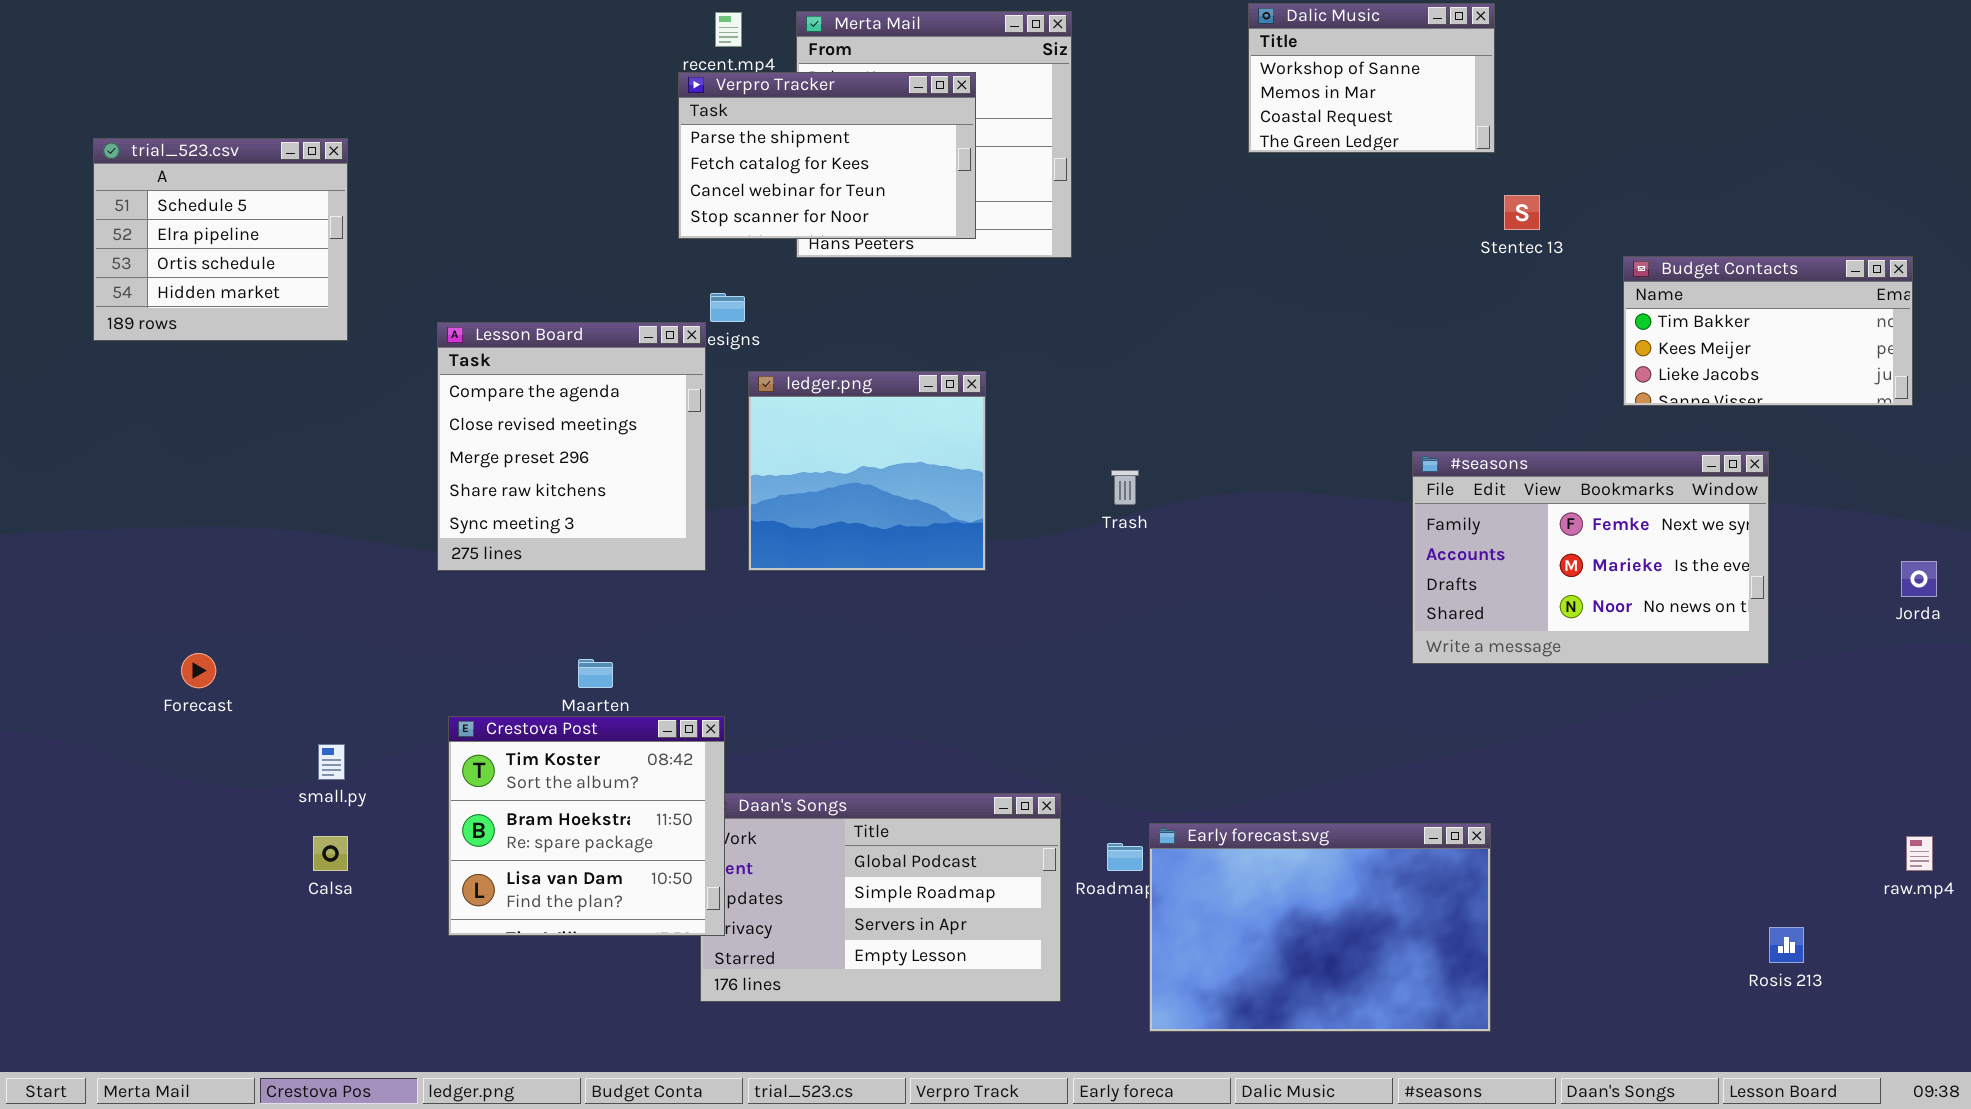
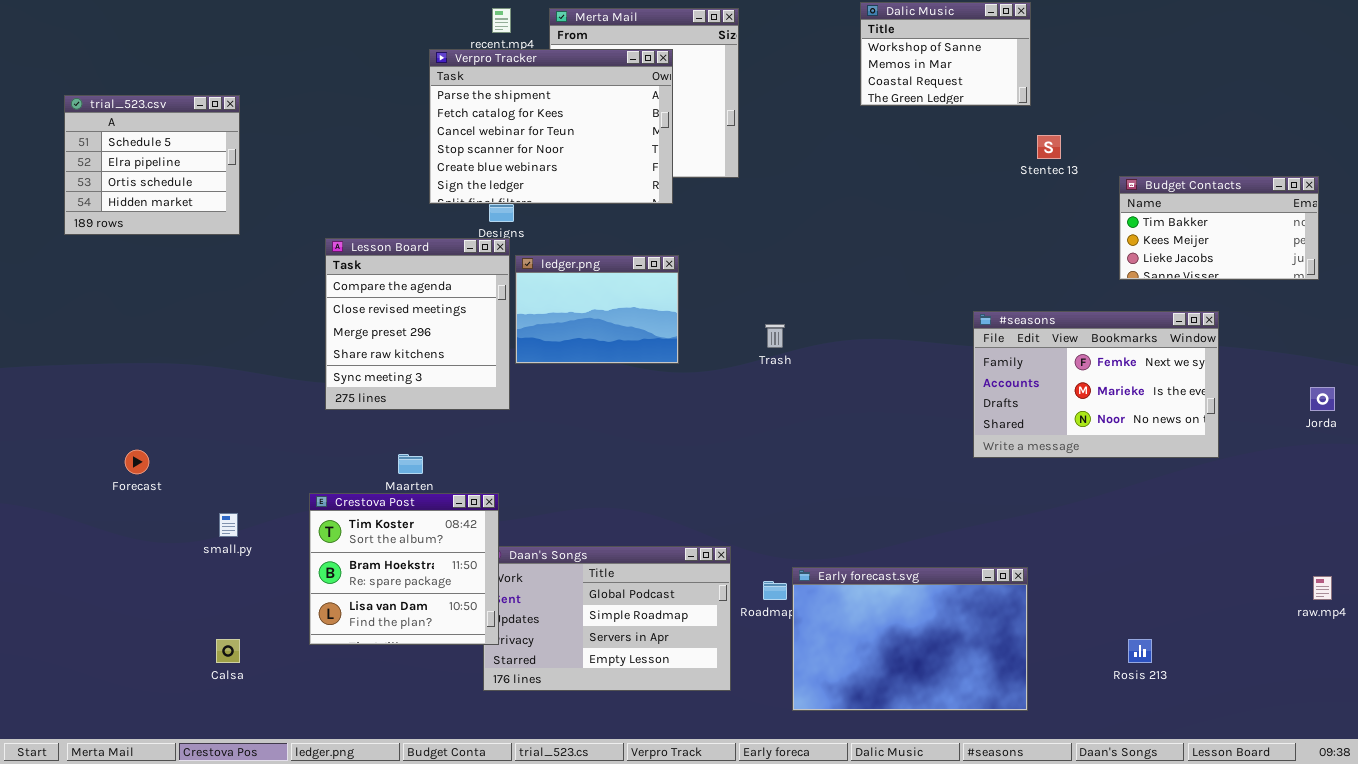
Verpro Tracker: [678,72,976,239] -> [429,49,673,204], resized
Lesson Board: [437,322,706,571] -> [325,238,510,410], moved
ledger.png: [748,371,986,571] -> [515,255,679,364], resized
Calsa: [313,836,348,871] -> [216,639,240,663], moved
Rosis 213: [1769,927,1804,963] -> [1128,639,1152,663], moved

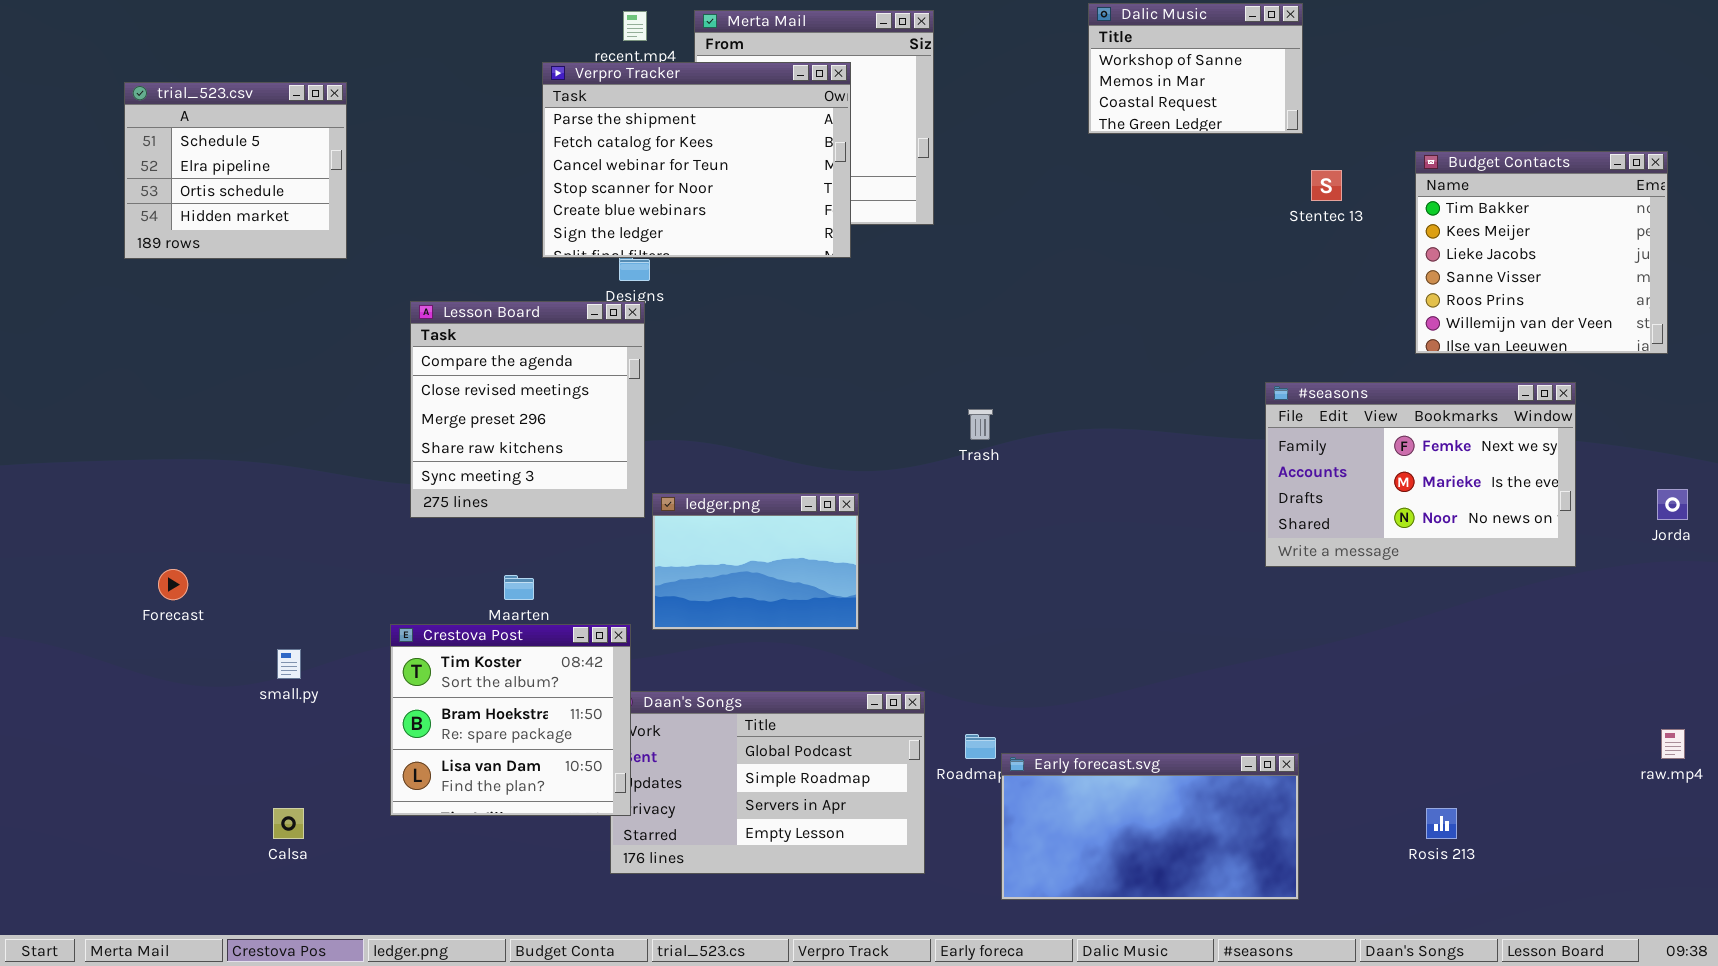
trial_523.csv: [64,95,240,235] -> [124,82,347,259], moved
Budget Contacts: [1119,176,1319,280] -> [1415,151,1668,354], resized
ledger.png: [515,255,679,364] -> [652,493,859,630], moved
#seasons: [973,311,1219,458] -> [1265,382,1576,567], moved
Early forecast.svg: [792,567,1028,711] -> [1001,753,1299,900], resized

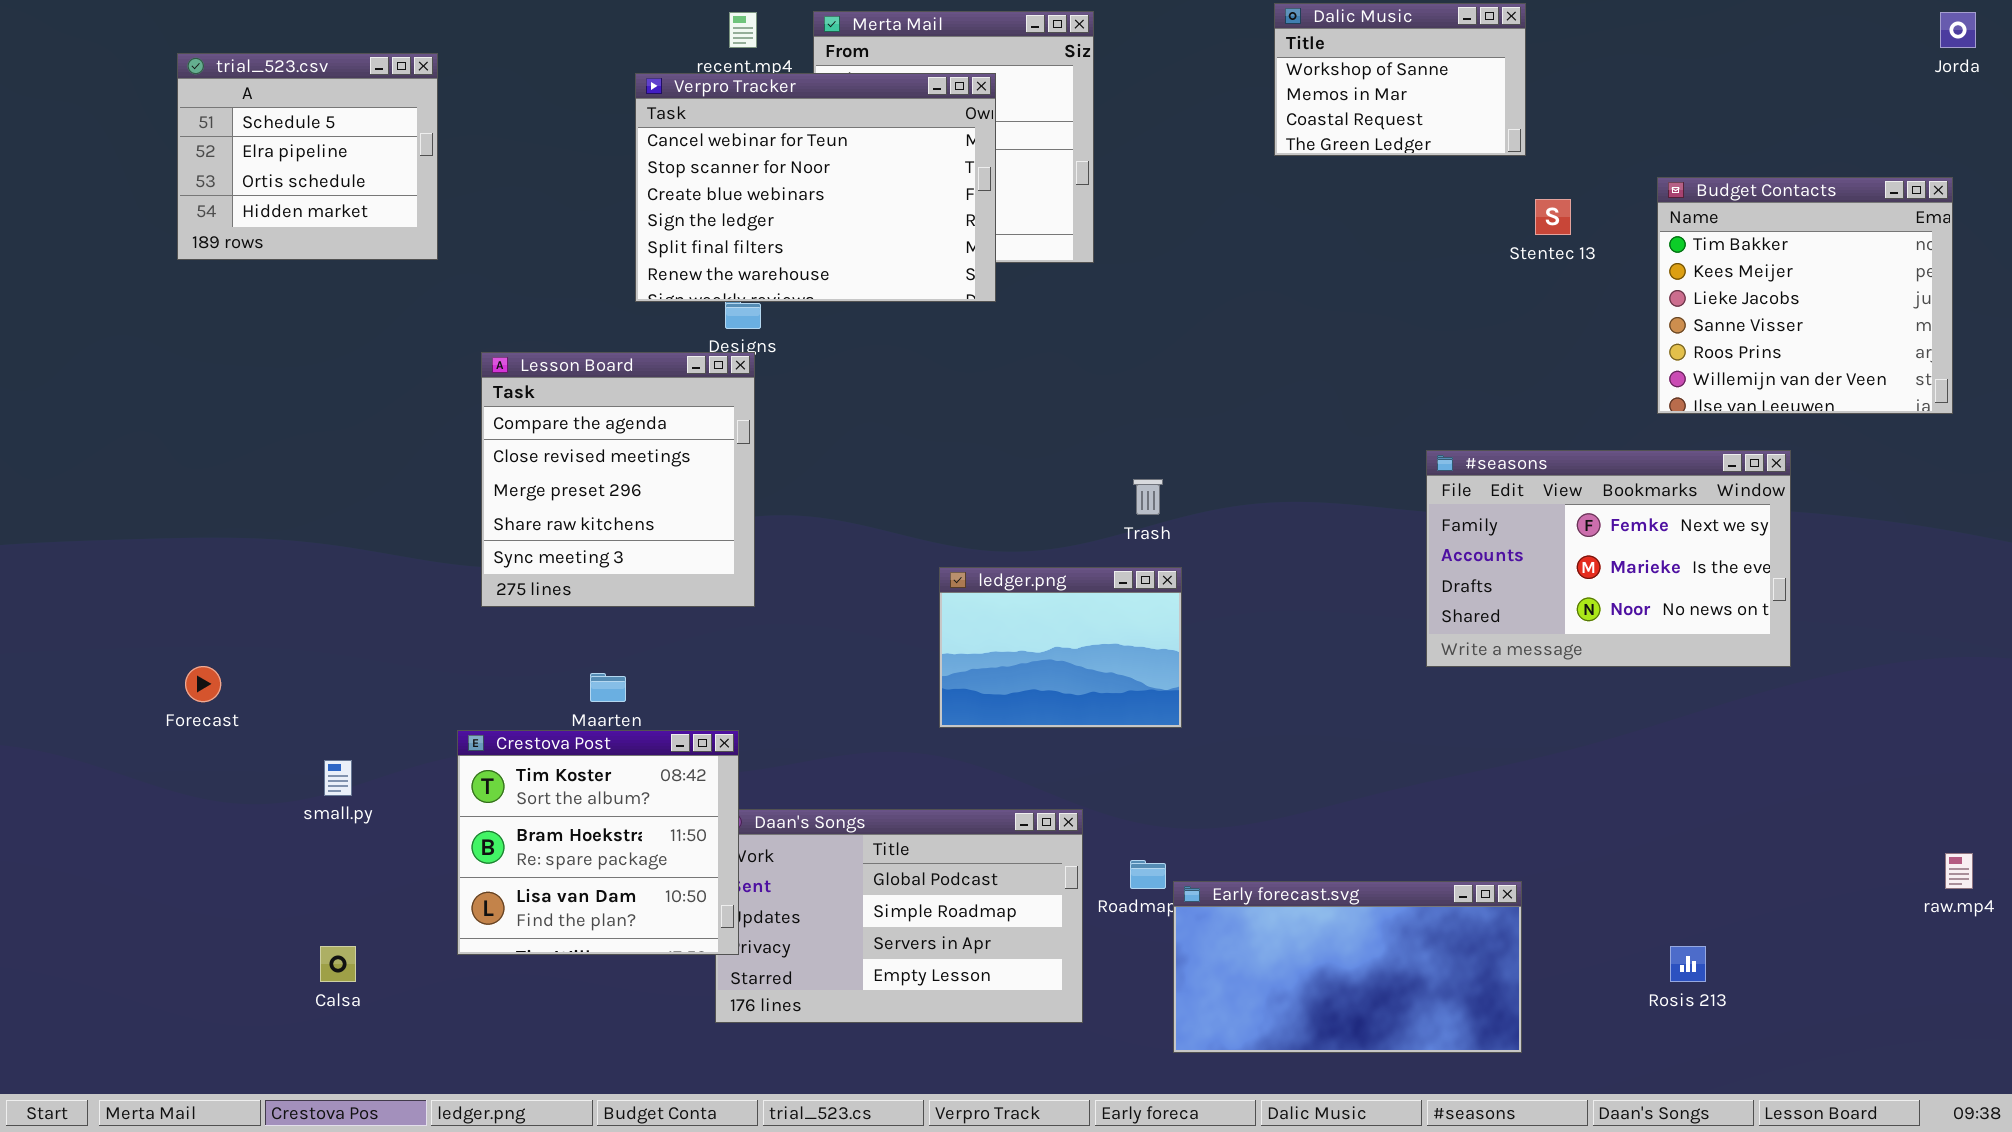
Verpro Tracker: [542,62,851,258] -> [635,73,996,302], scrolled down 2 rows
trial_523.csv: [124,82,347,259] -> [177,53,438,260], moved
#seasons: [1265,382,1576,567] -> [1426,450,1791,667], moved
Jorda: [1657,489,1688,520] -> [1940,12,1976,48], moved
ledger.png: [652,493,859,630] -> [939,567,1182,728], moved

